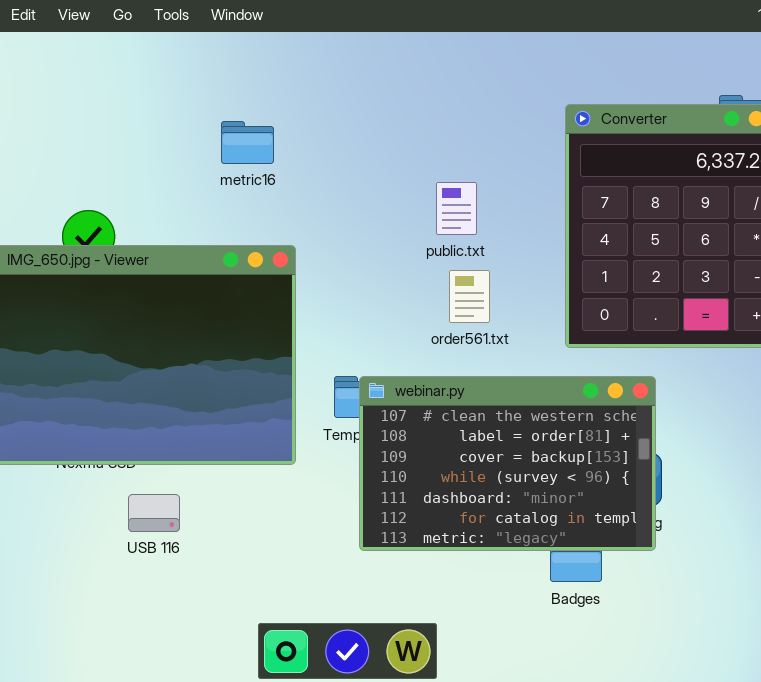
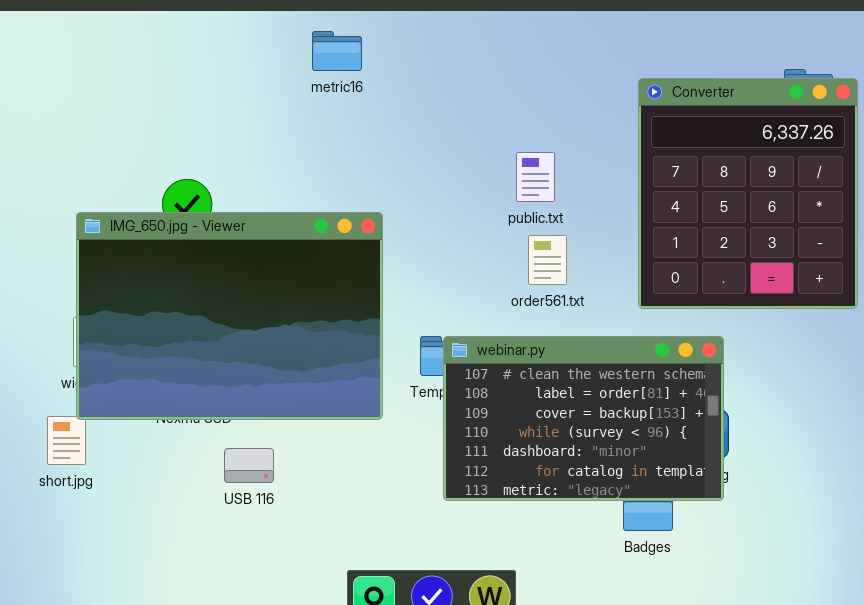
metric16: [221,121,274,164] -> [312,31,362,71], moved

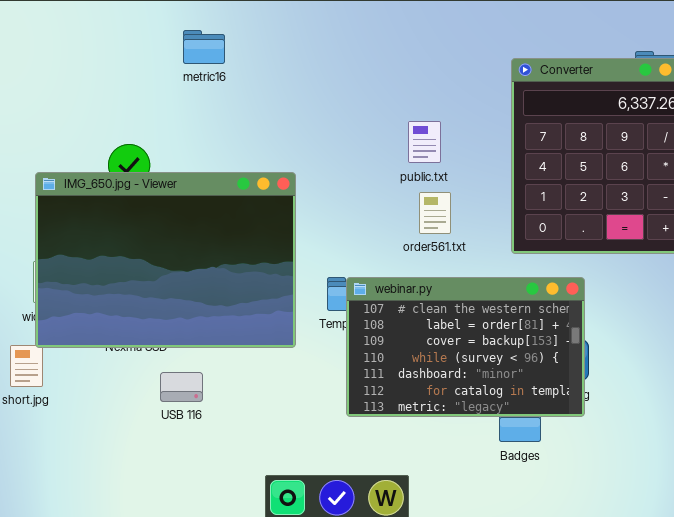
metric16: [312,31,362,71] -> [183,30,225,64], moved

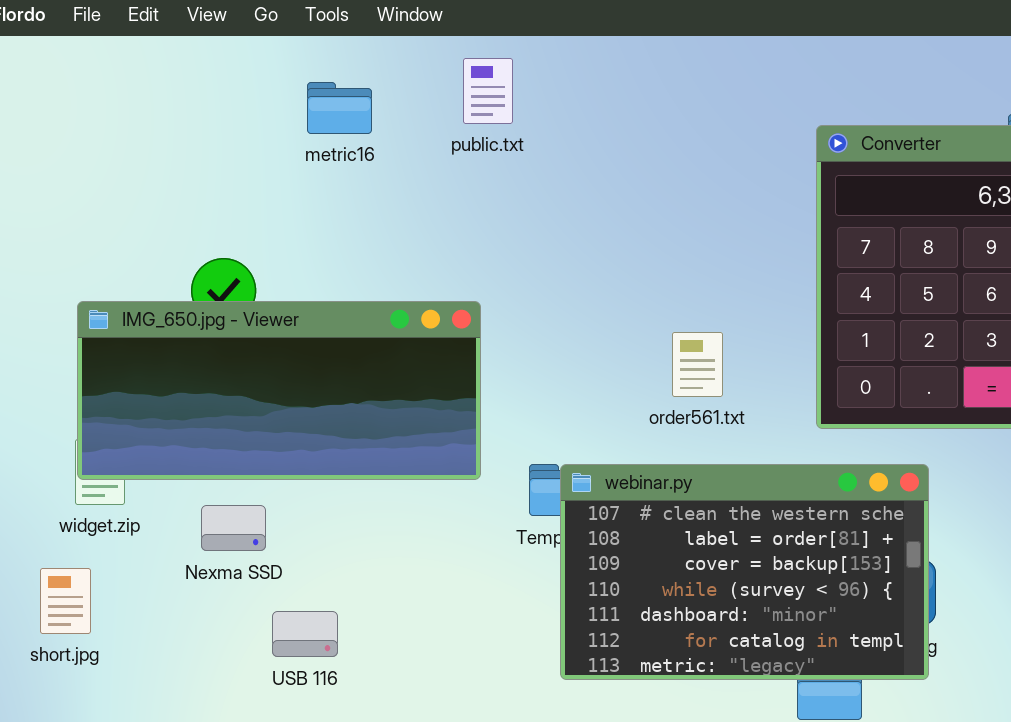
public.txt: [408,121,441,163] -> [463,58,513,124], moved
IMG_650.jpg - Viewer: [35,172,296,348] -> [77,301,481,480], resized

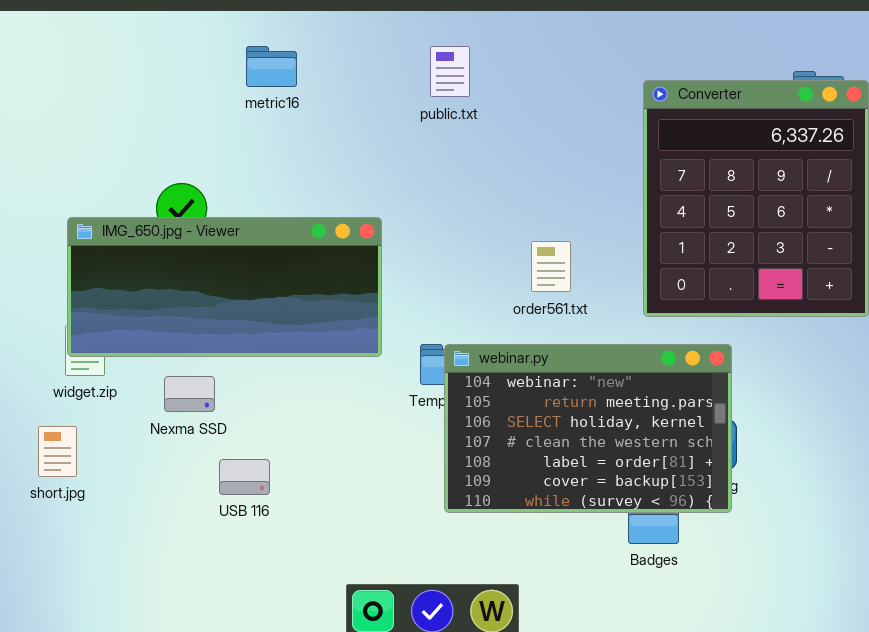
public.txt: [463,58,513,124] -> [430,46,470,97], moved
webinar.py: [560,464,929,680] -> [444,344,732,513], scrolled up 3 rows

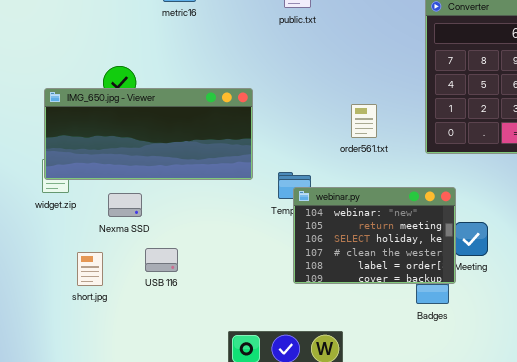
webinar.py: [444,344,732,513] -> [293,187,456,284], resized
short.jpg: [38,426,77,477] -> [77,252,103,286], moved

